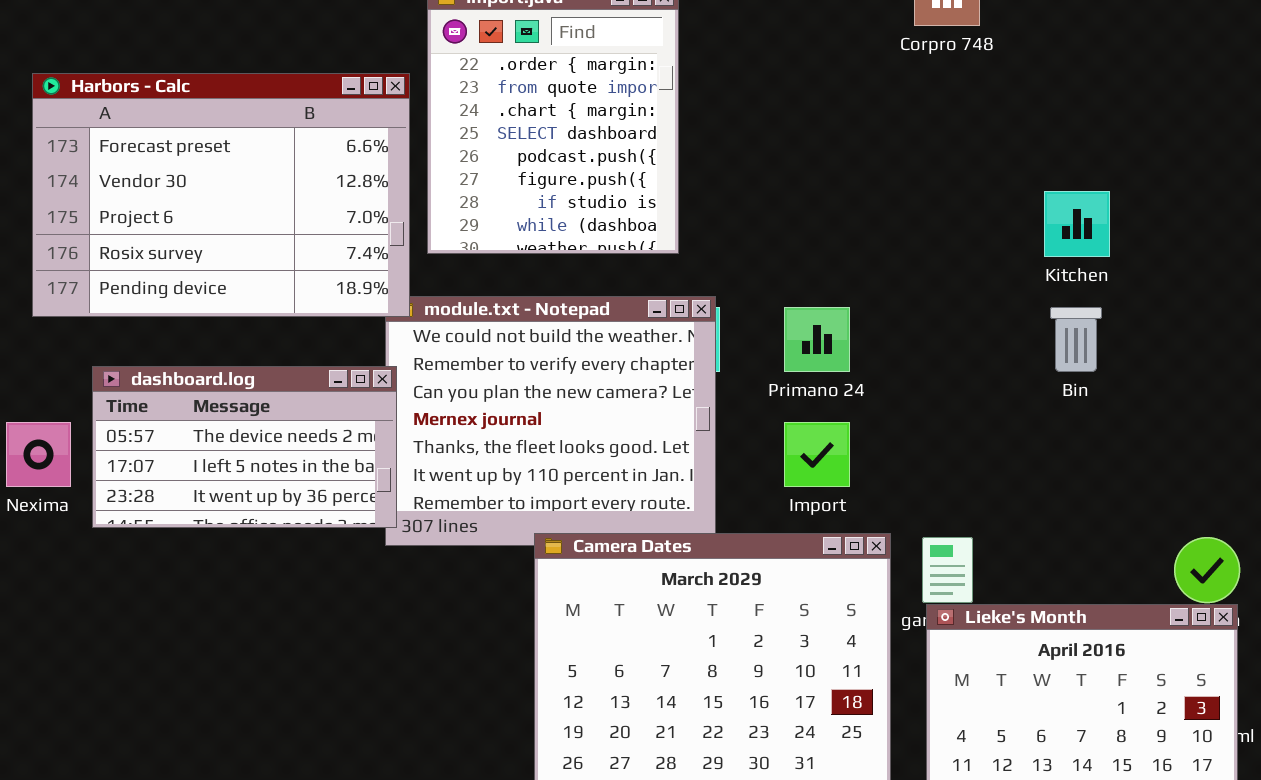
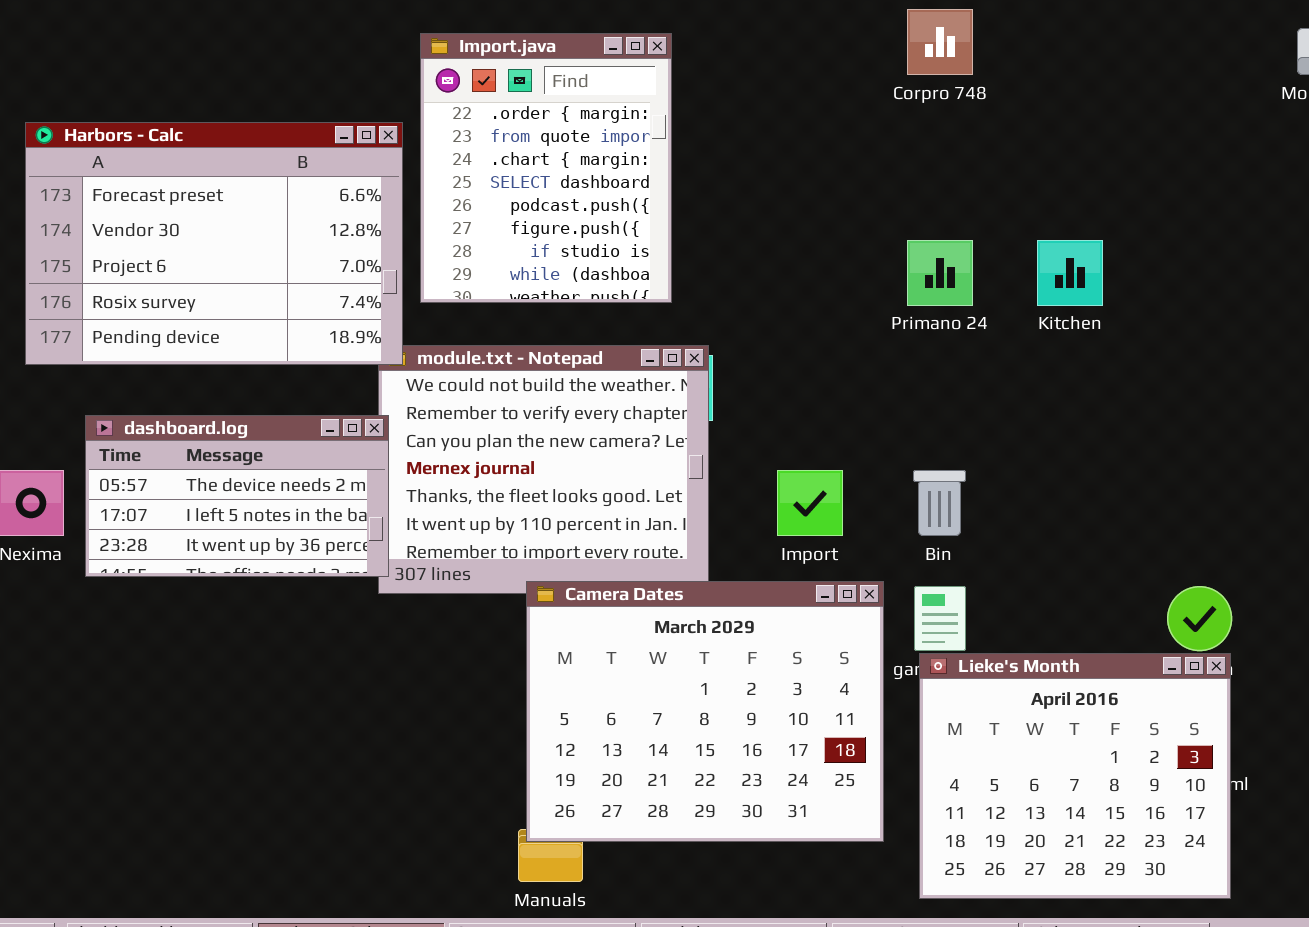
Primano 24: [784,307,850,372] -> [907,240,973,306], moved
Bin: [1050,307,1102,372] -> [913,470,966,536], moved

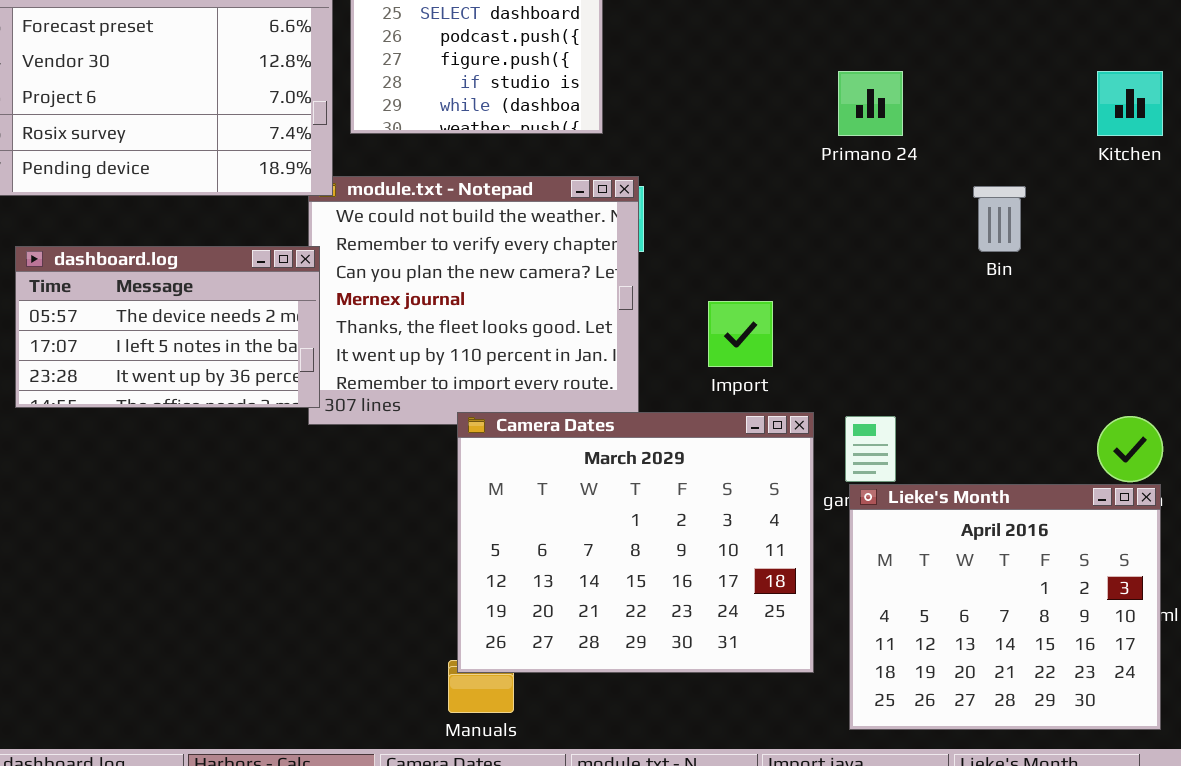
Kitchen: [1037,240,1103,306] -> [1097,71,1163,136], moved
Bin: [913,470,966,536] -> [973,186,1026,252], moved

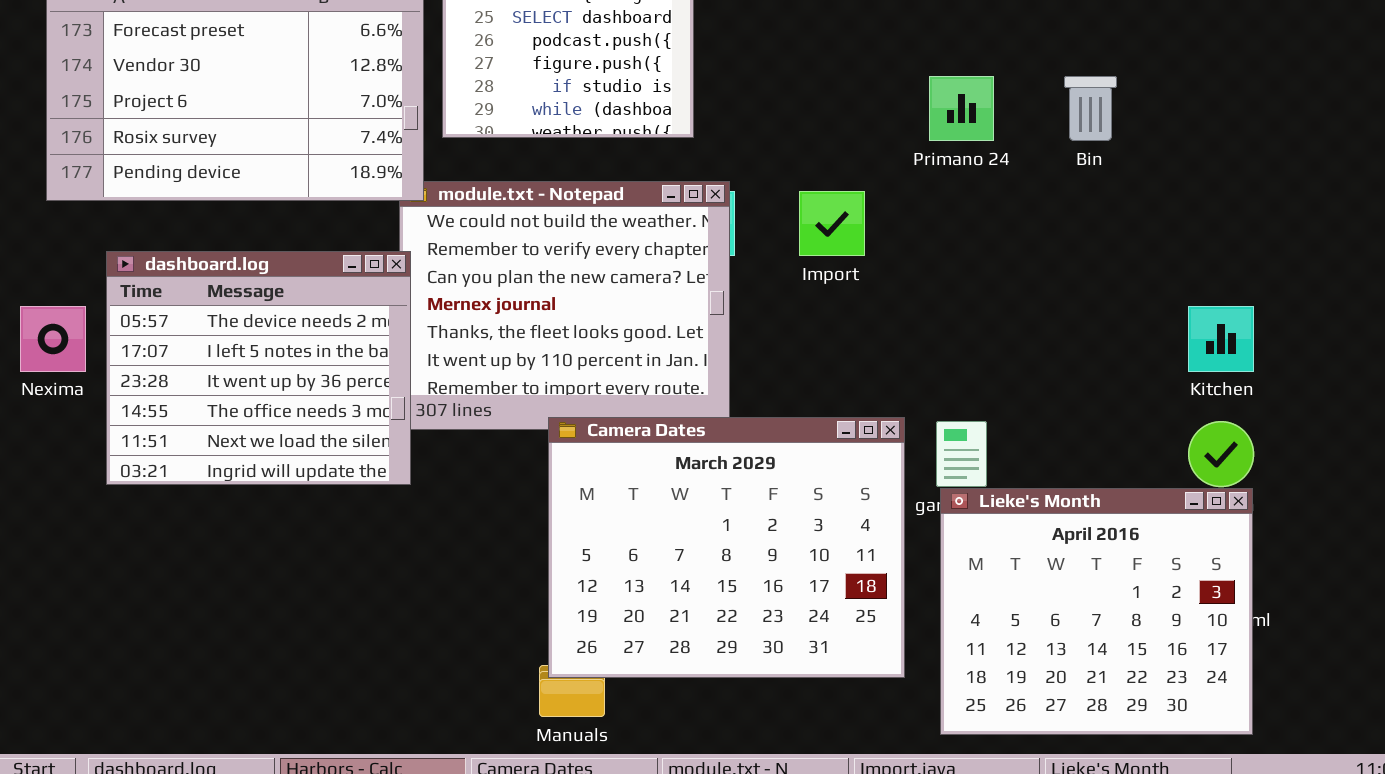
Kitchen: [1097,71,1163,136] -> [1188,306,1254,372], moved
Bin: [973,186,1026,252] -> [1064,76,1117,141], moved
dashboard.log: [15,246,320,408] -> [106,251,411,485], resized
Import: [708,301,773,367] -> [799,191,865,256], moved

